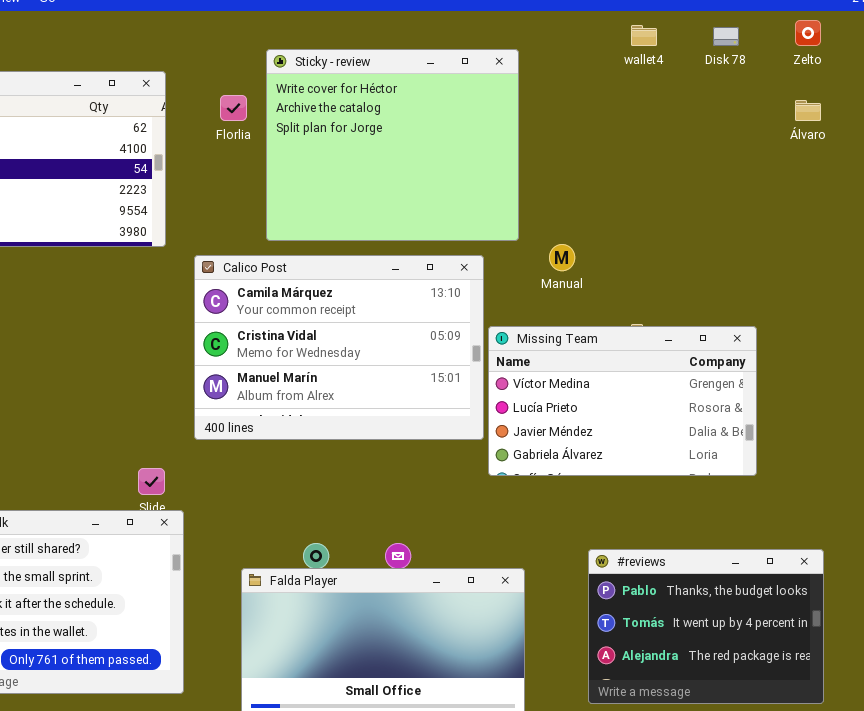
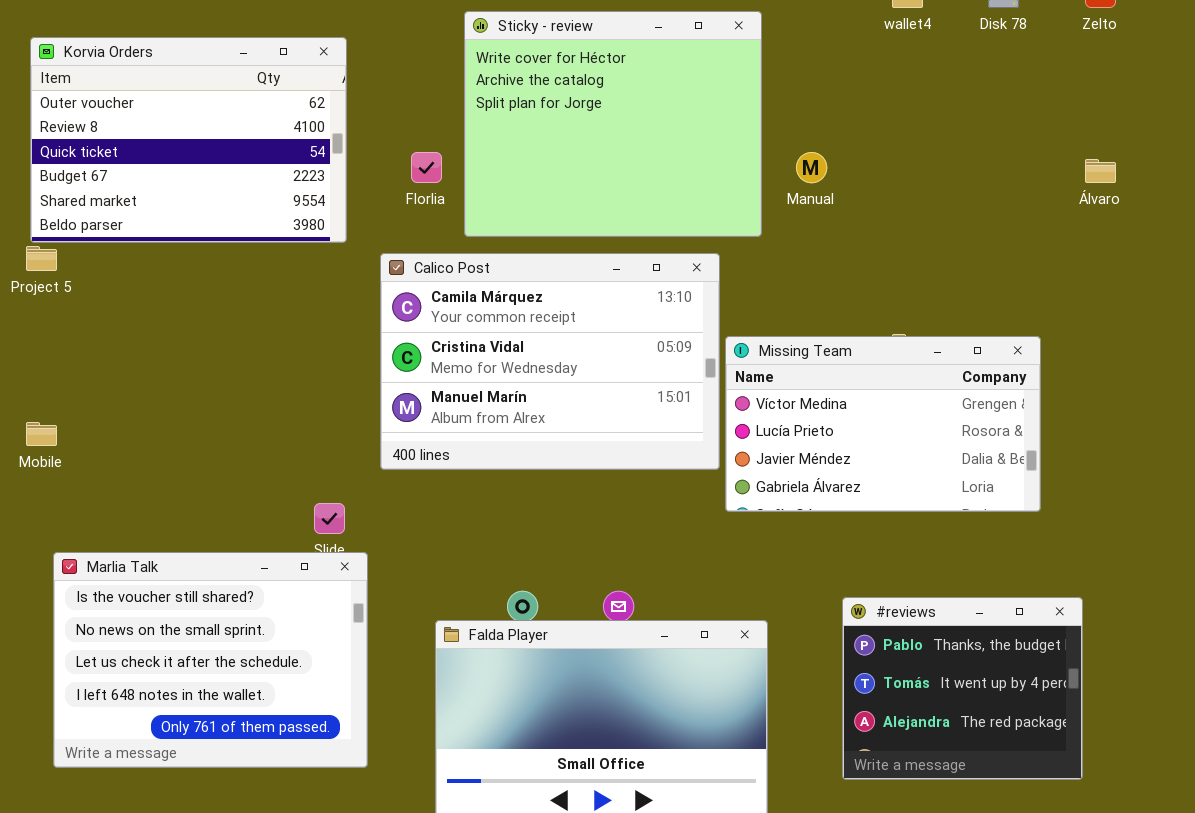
Florlia: [220,95,247,121] -> [411,152,442,183], moved
Álvaro: [795,100,821,121] -> [1085,159,1116,183], moved
Manual: [549,244,575,271] -> [796,152,827,183], moved
#reviews: [588,549,824,704] -> [842,597,1083,780], resized

